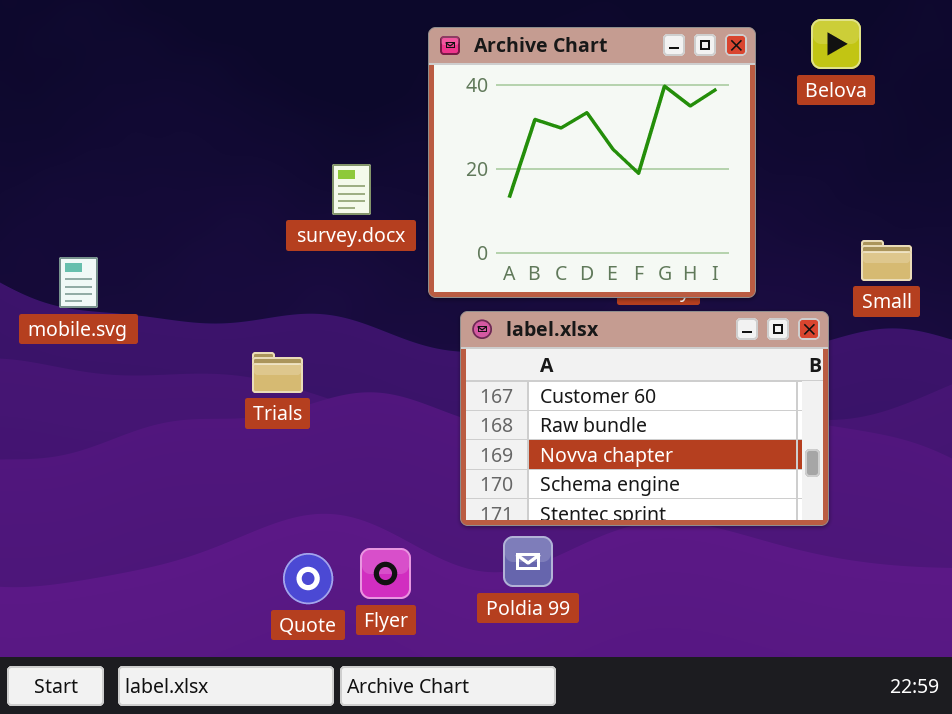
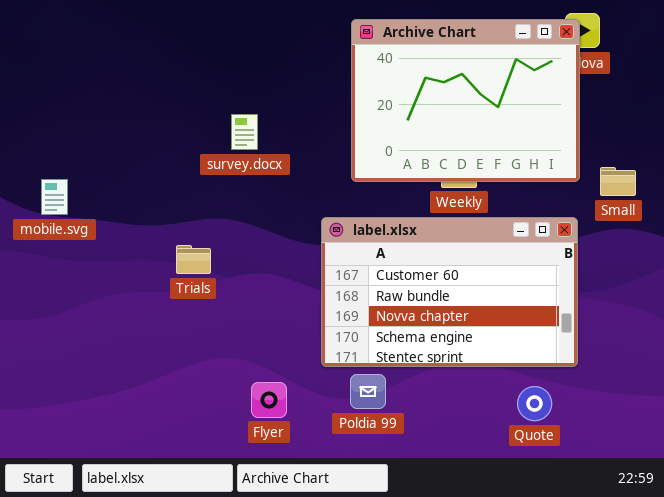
Archive Chart: [428,27,756,298] -> [351,19,580,182], moved, resized
Quote: [283,553,333,604] -> [517,386,552,421], moved

